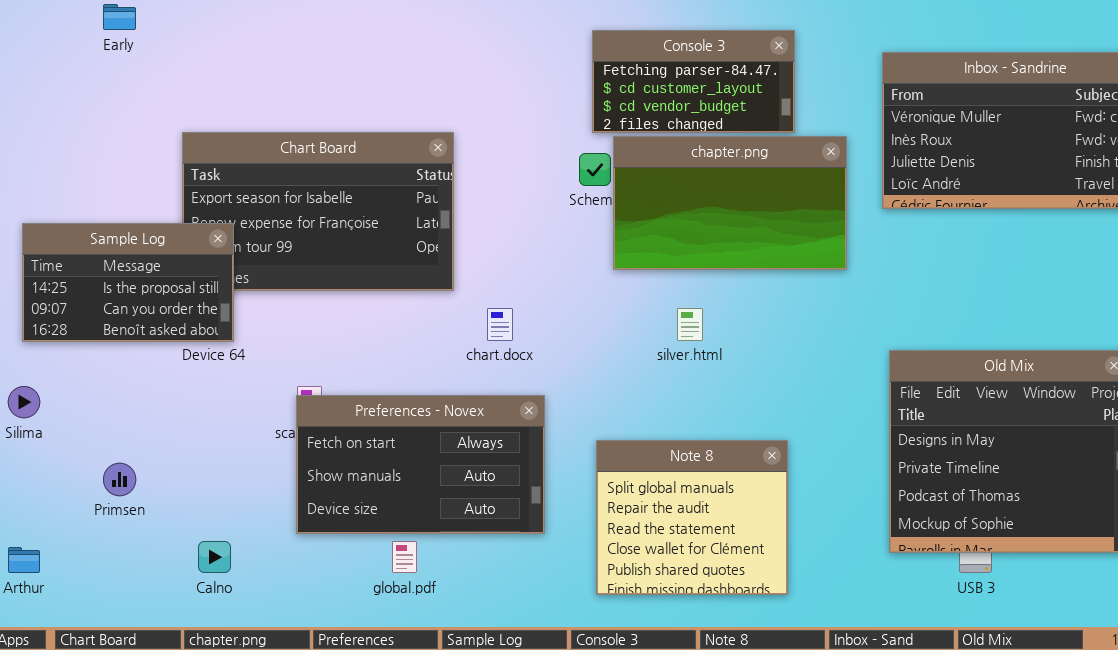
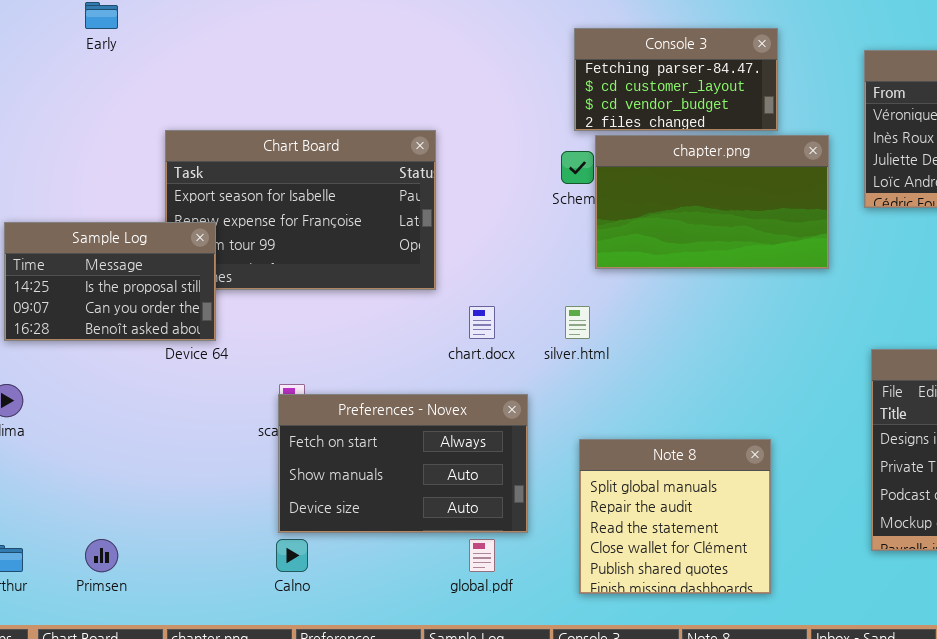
silver.html: [677,308,703,341] -> [565,306,590,339], moved
Primsen: [103,463,136,496] -> [85,539,118,572], moved
Calno: [198,541,231,573] -> [276,539,308,572], moved
global.pdf: [392,541,417,573] -> [469,539,495,572], moved

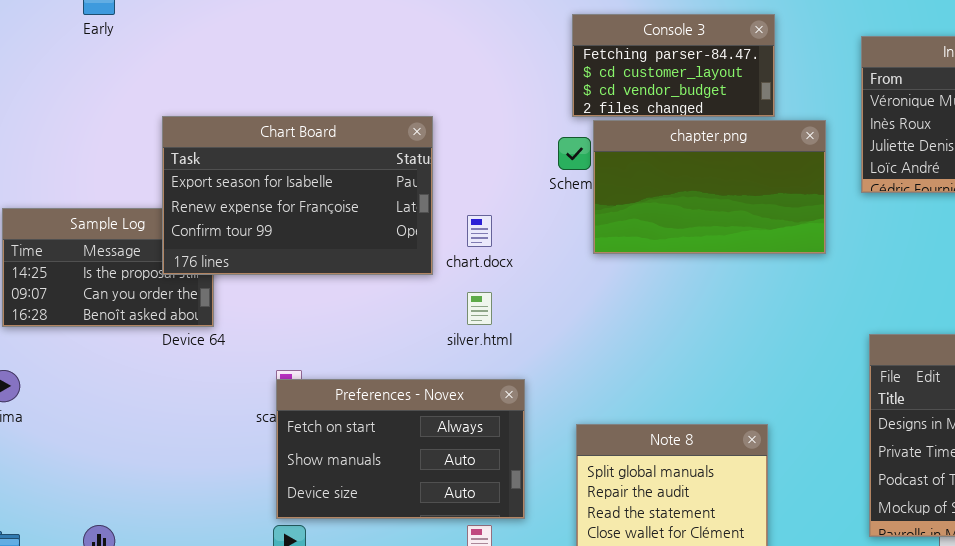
Chart Board: [165,130,436,290] -> [162,116,433,275], raised
chart.docx: [469,306,495,339] -> [467,215,492,247], moved
silver.html: [565,306,590,339] -> [467,292,492,325], moved

